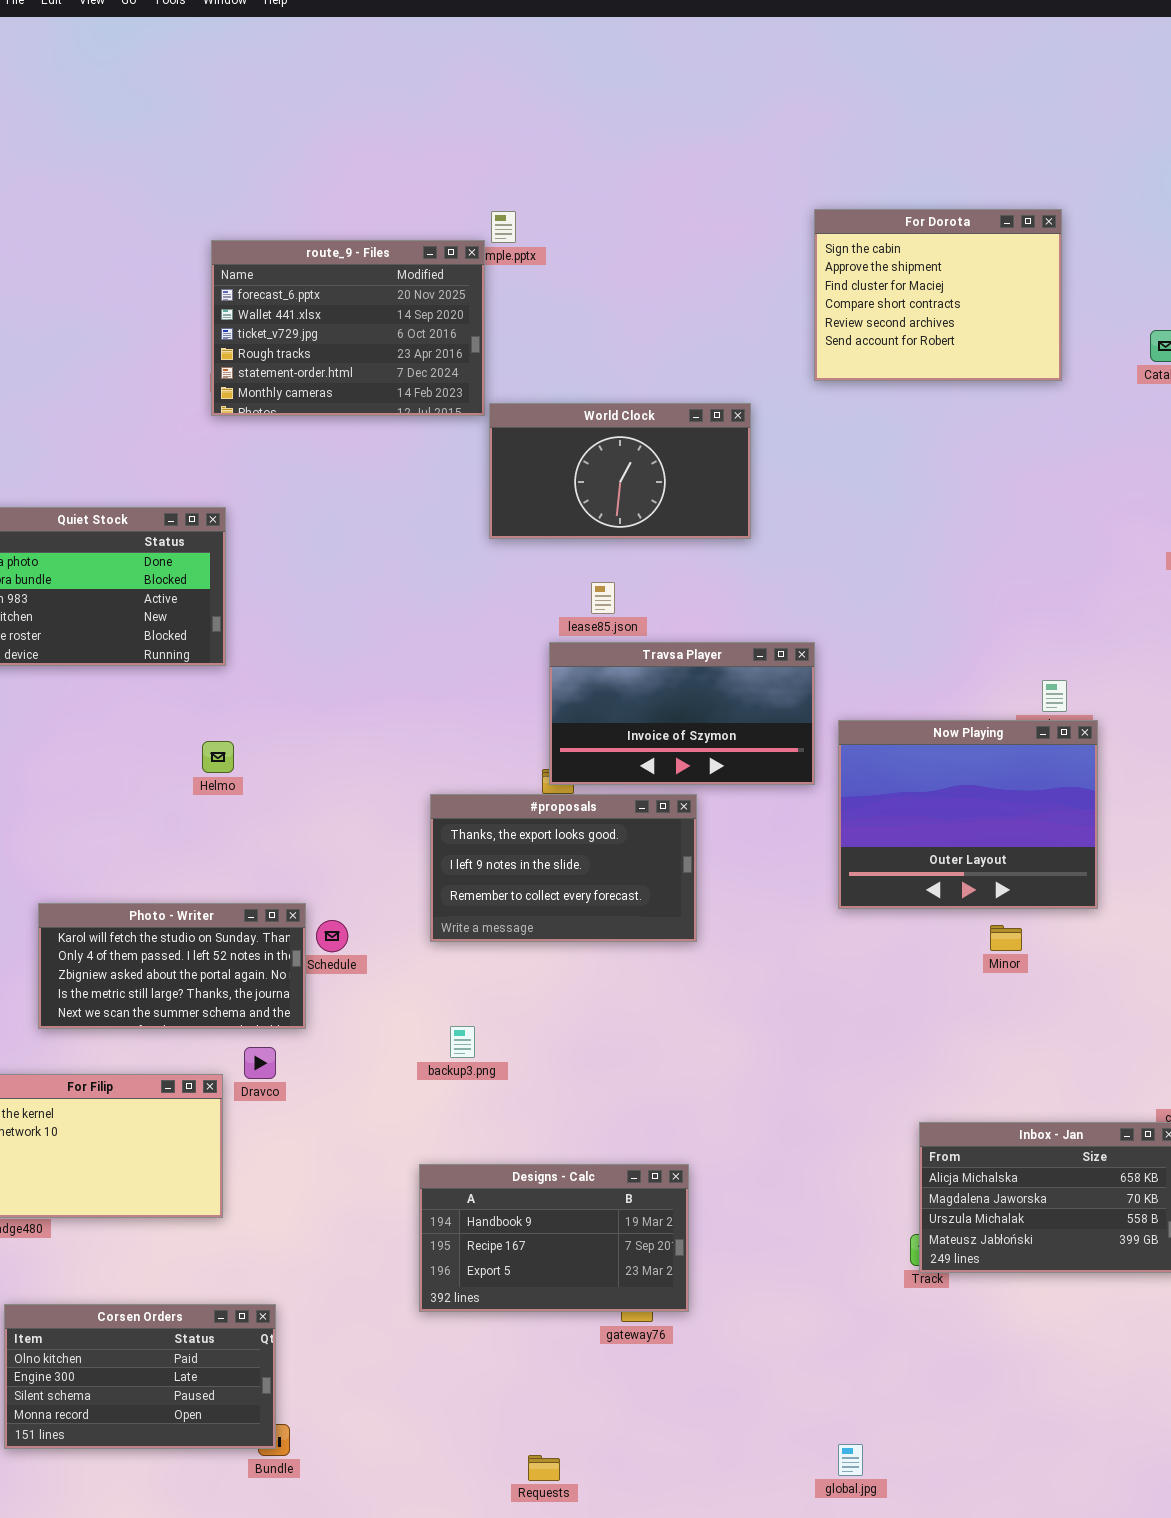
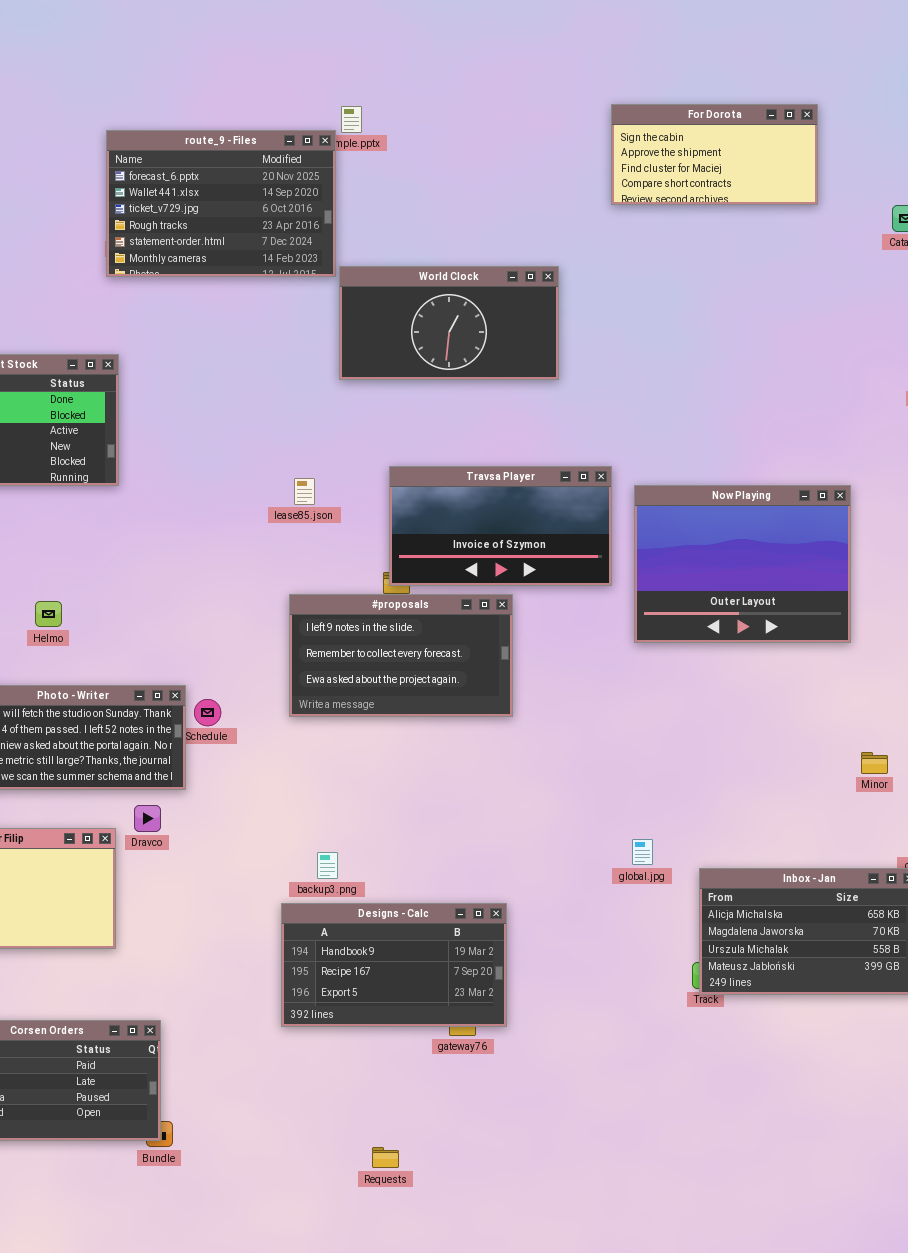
For Dorota: [814,209,1062,381] -> [611,104,818,205], resized
lease85.json: [591,582,615,614] -> [294,478,315,505], moved
Now Playing: [838,720,1098,909] -> [634,485,851,643], moved
Helmo: [202,741,234,773] -> [35,601,62,627], moved
#proposals: [430,794,697,942] -> [289,594,513,717], scrolled down 1 row
Minor: [990,925,1022,951] -> [861,752,888,774], moved
backup3.png: [450,1026,475,1058] -> [317,852,338,879], moved
global.jpg: [838,1444,863,1476] -> [632,839,653,865], moved

